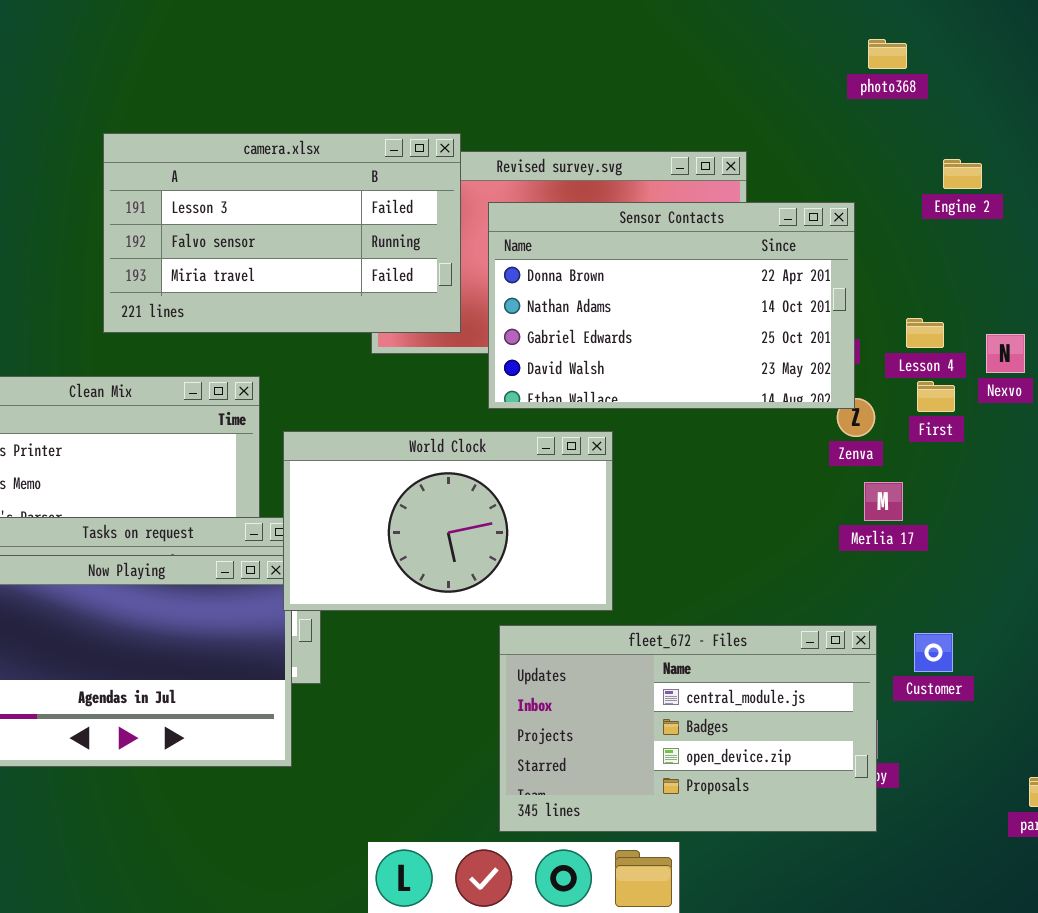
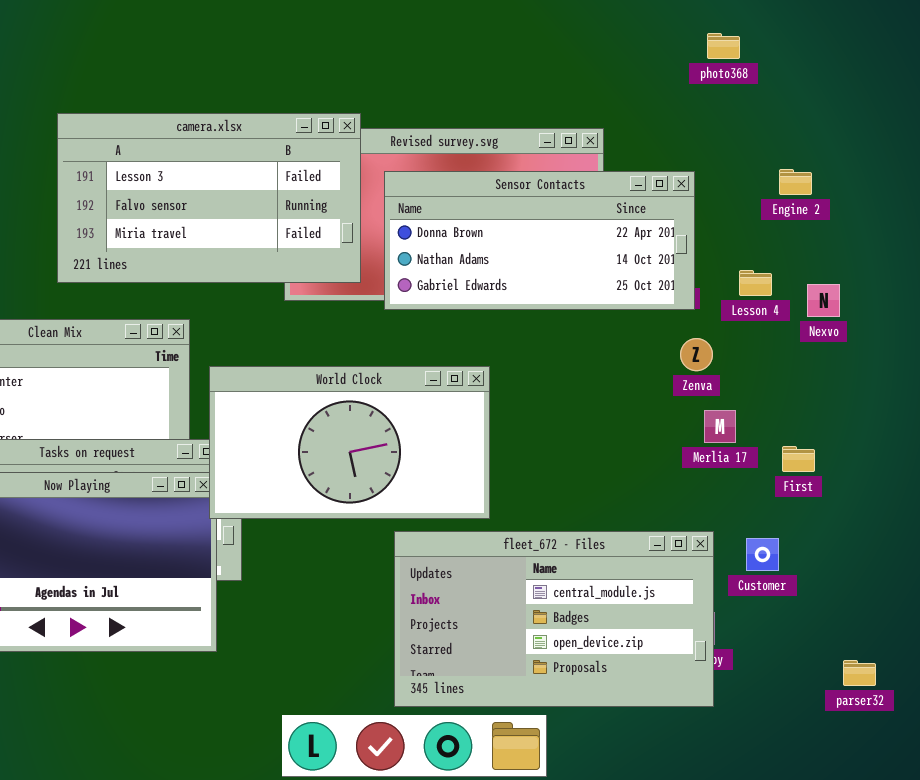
Engine 2: [943,159,982,189] -> [779,169,812,195], moved
Sensor Contacts: [488,202,855,409] -> [384,171,695,310], resized
First: [917,381,955,412] -> [782,446,815,472], moved

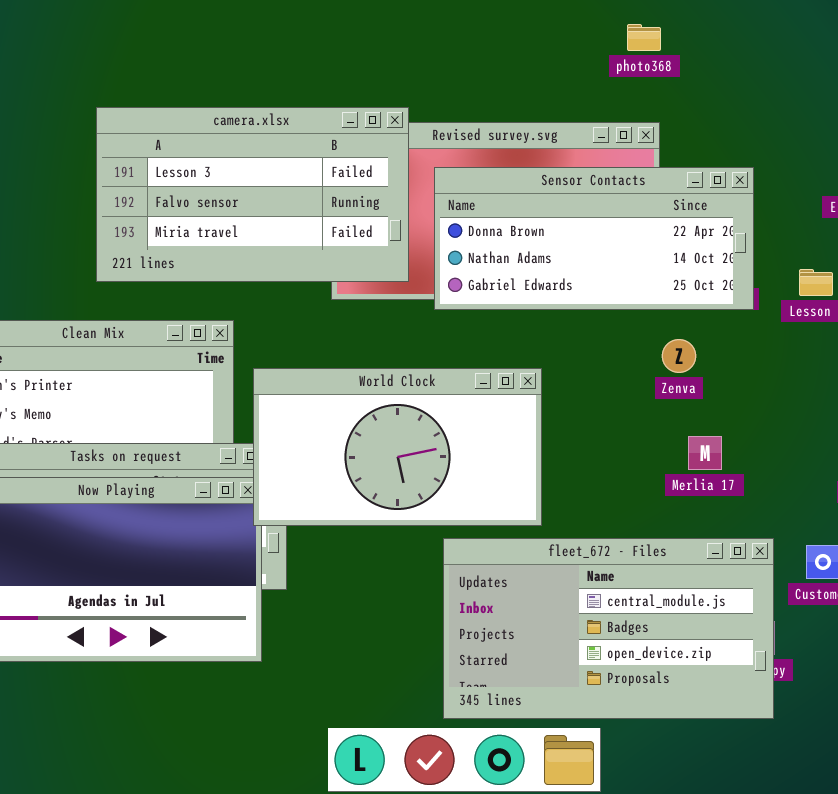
photo368: [707,33,740,59] -> [627,24,661,51], moved
Zenva: [680,338,713,371] -> [662,339,696,373], moved
Merlia 17: [704,410,736,443] -> [688,436,722,470], moved

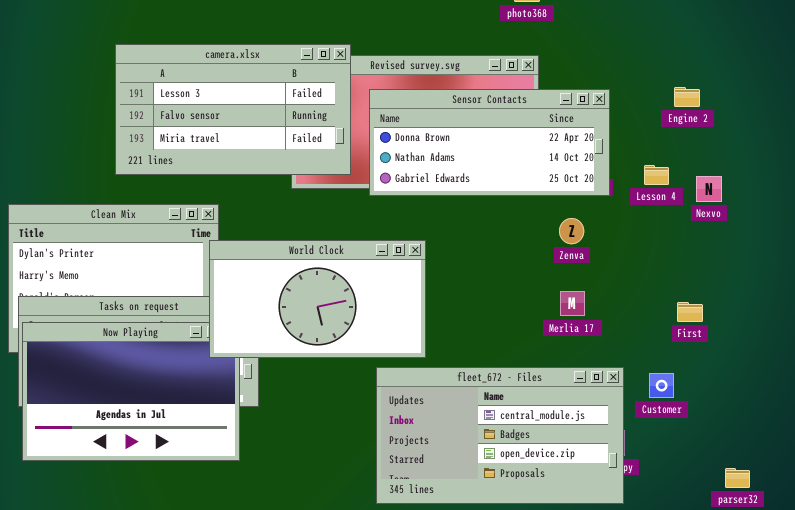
Zenva: [662,339,696,373] -> [559,218,584,244], moved
World Clock: [253,368,542,526] -> [209,240,426,358], moved

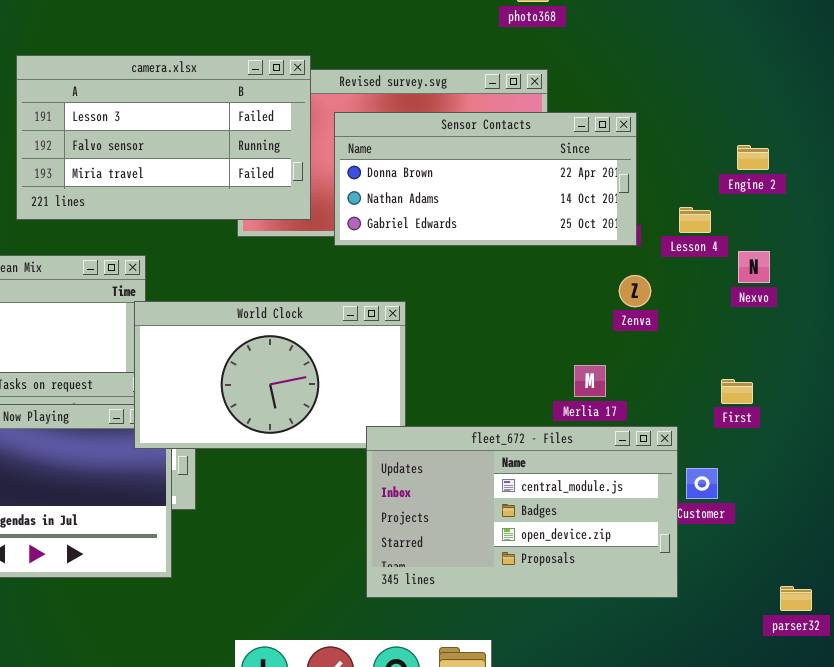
Engine 2: [674,87,700,107] -> [737,145,769,170], moved
Nexvo: [696,176,722,202] -> [738,251,770,283], moved
Zenva: [559,218,584,244] -> [619,275,651,307], moved
fleet_672 - Files: [376,367,624,504] -> [366,426,678,598], moved

